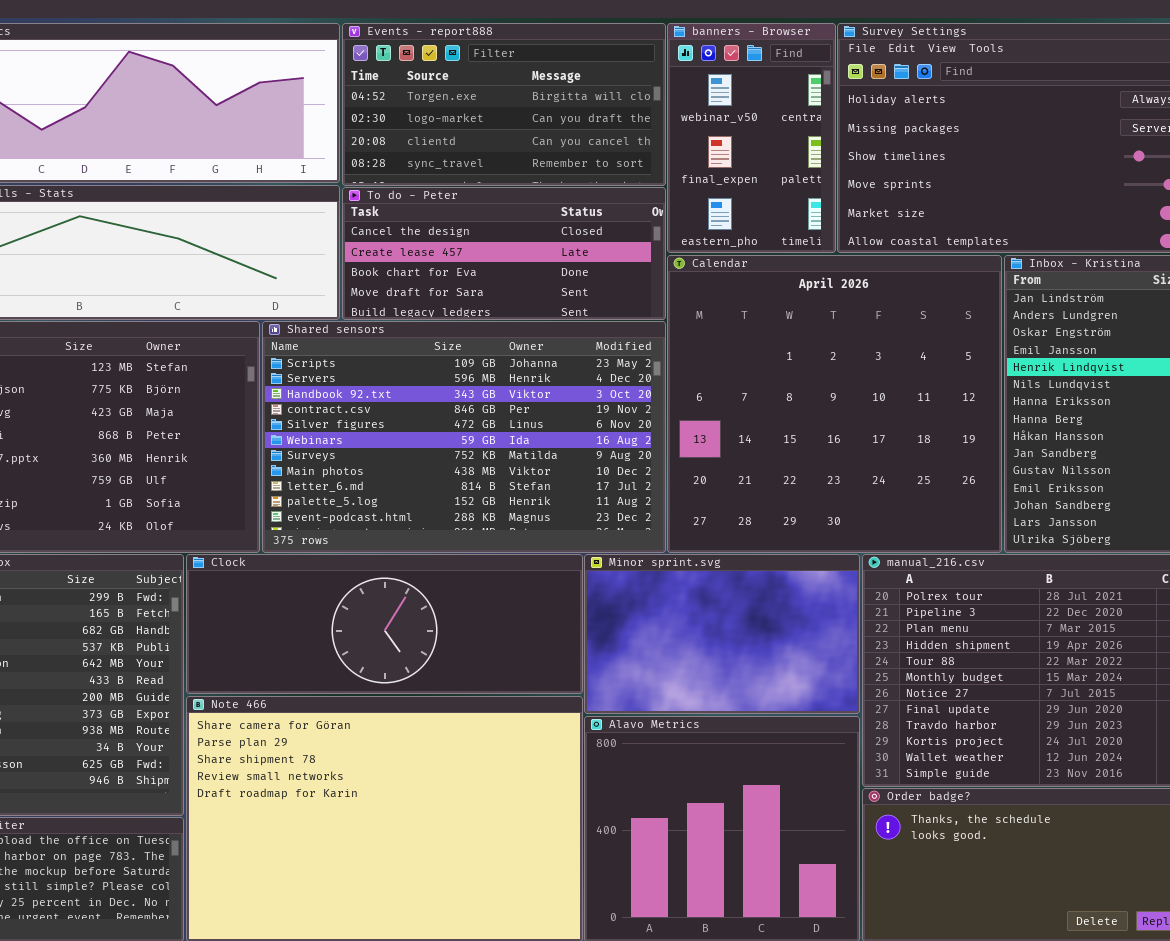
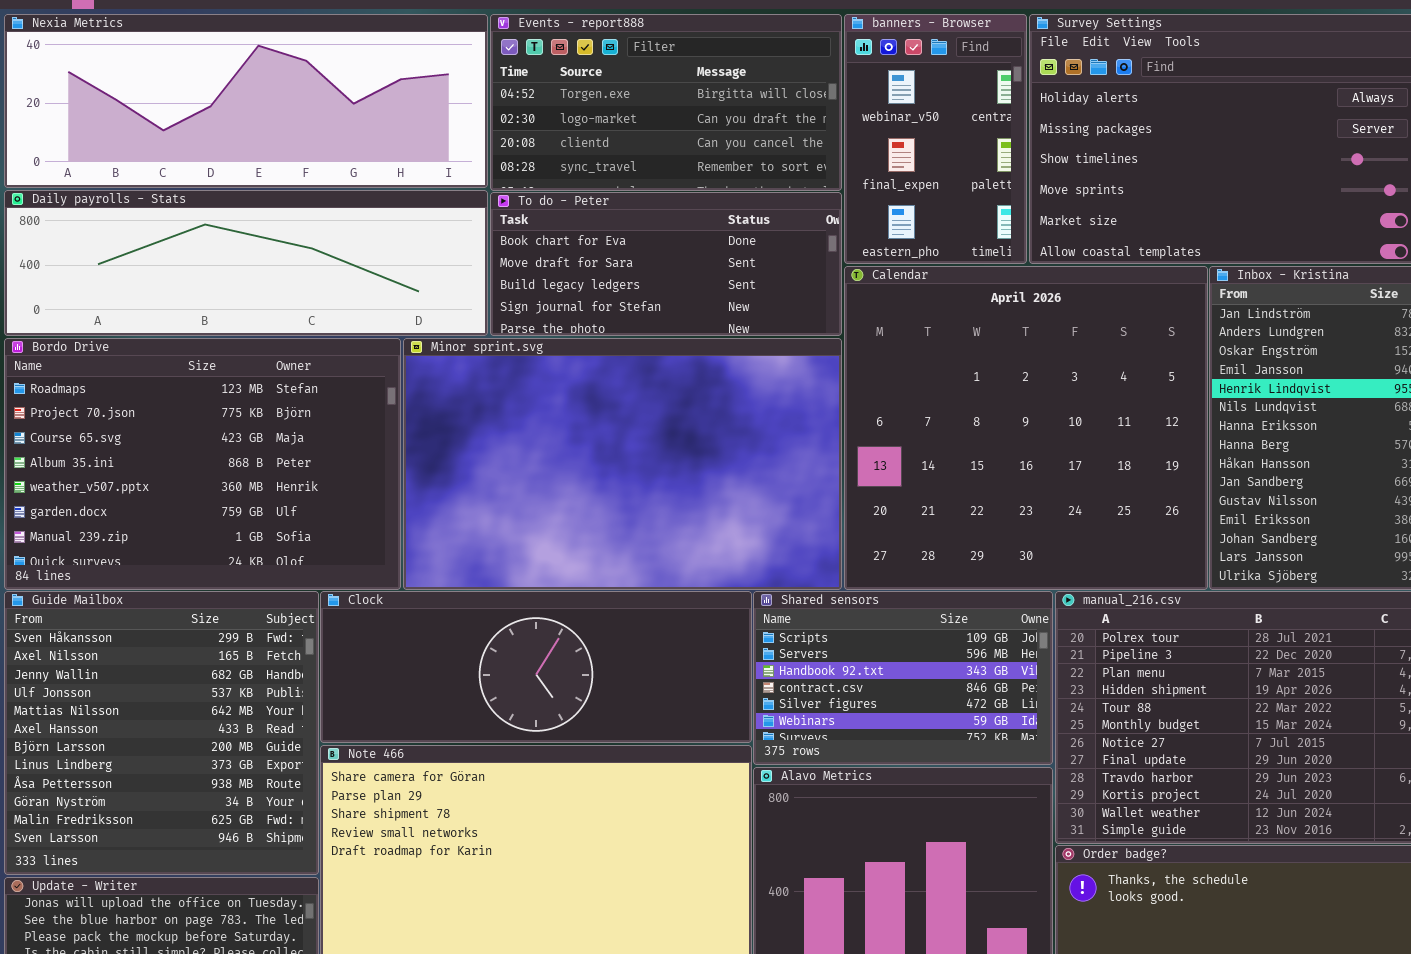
To do - Peter: [342,187,666,320] -> [490,192,842,336], scrolled down 2 rows
Shared sensors: [262,321,666,553] -> [753,591,1053,765], moved, resized
Minor sprint.svg: [584,554,860,714] -> [403,338,842,590], moved, resized

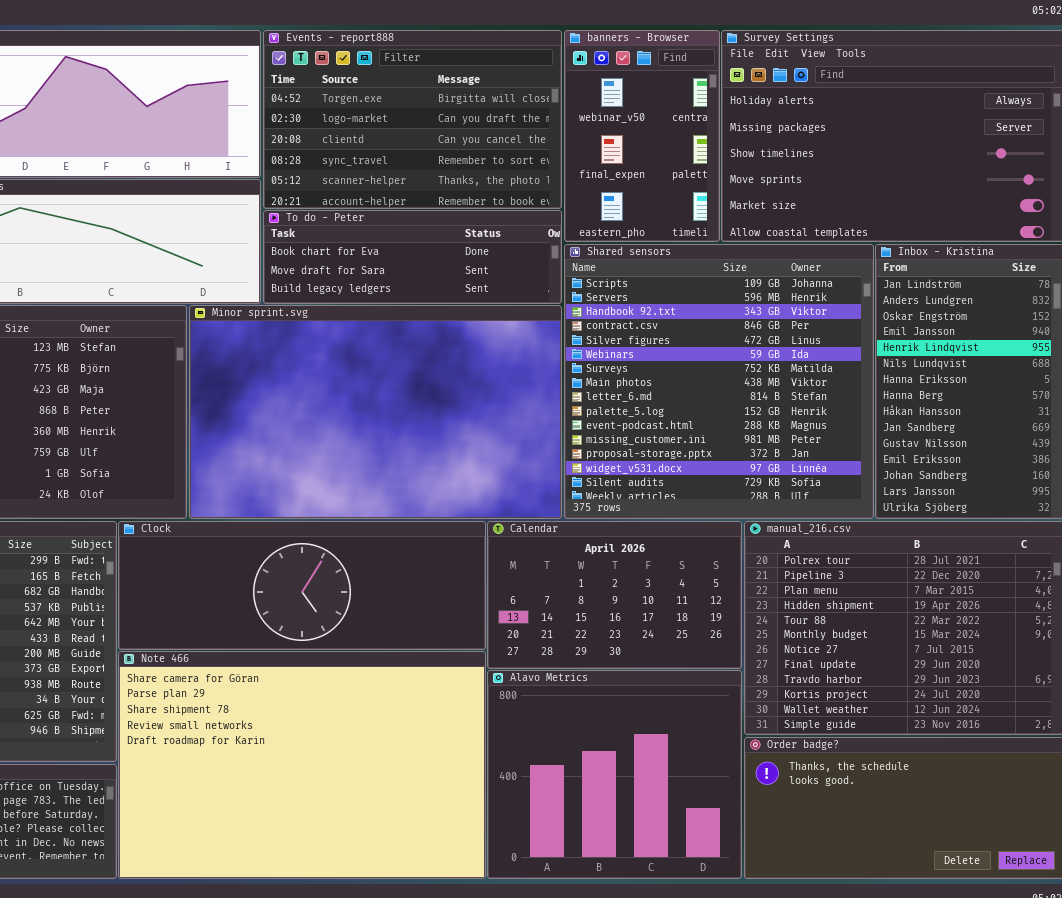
Events - report888: [490,14,842,191] -> [263,30,562,209], resized
To do - Peter: [490,192,842,336] -> [263,210,562,304], resized
Calendar: [844,266,1208,590] -> [487,521,742,669], moved, resized
Shared sensors: [753,591,1053,765] -> [564,244,874,519], moved, resized

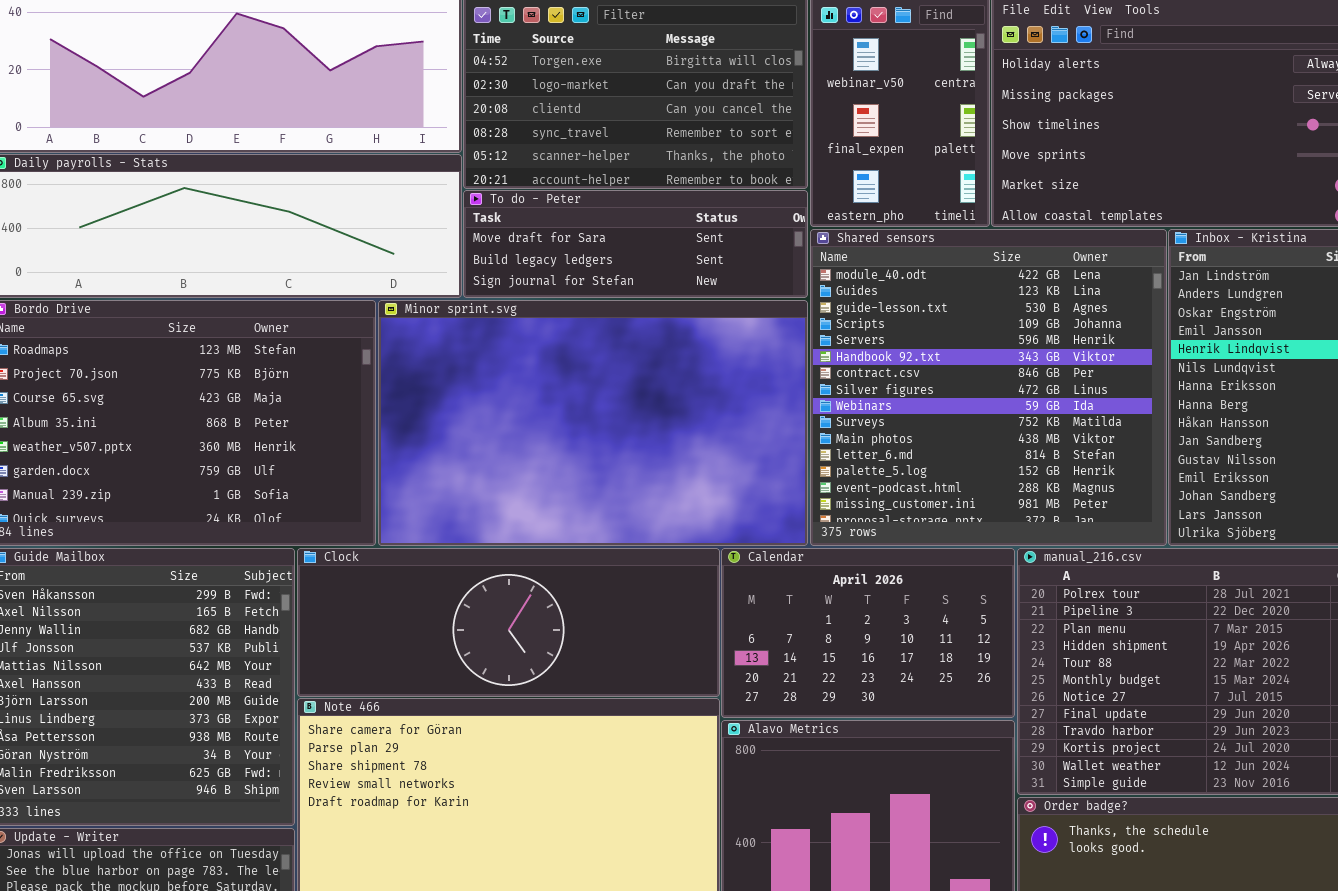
To do - Peter: [263,210,562,304] -> [463,190,808,298], scrolled down 1 row
Shared sensors: [564,244,874,519] -> [810,229,1167,546], scrolled up 3 rows

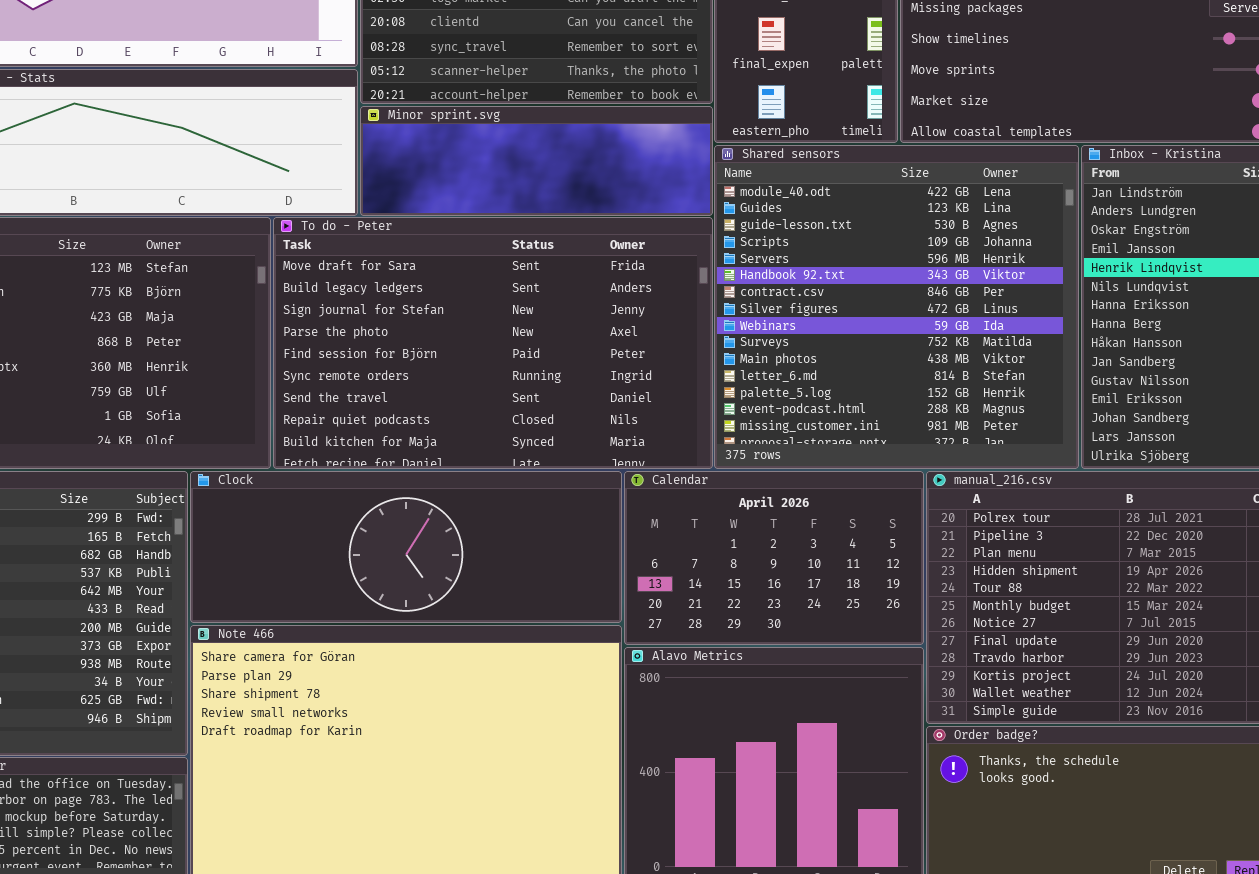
To do - Peter: [463,190,808,298] -> [273,217,713,469], moved, resized
Minor sprint.svg: [378,300,808,546] -> [360,106,713,216], moved, resized

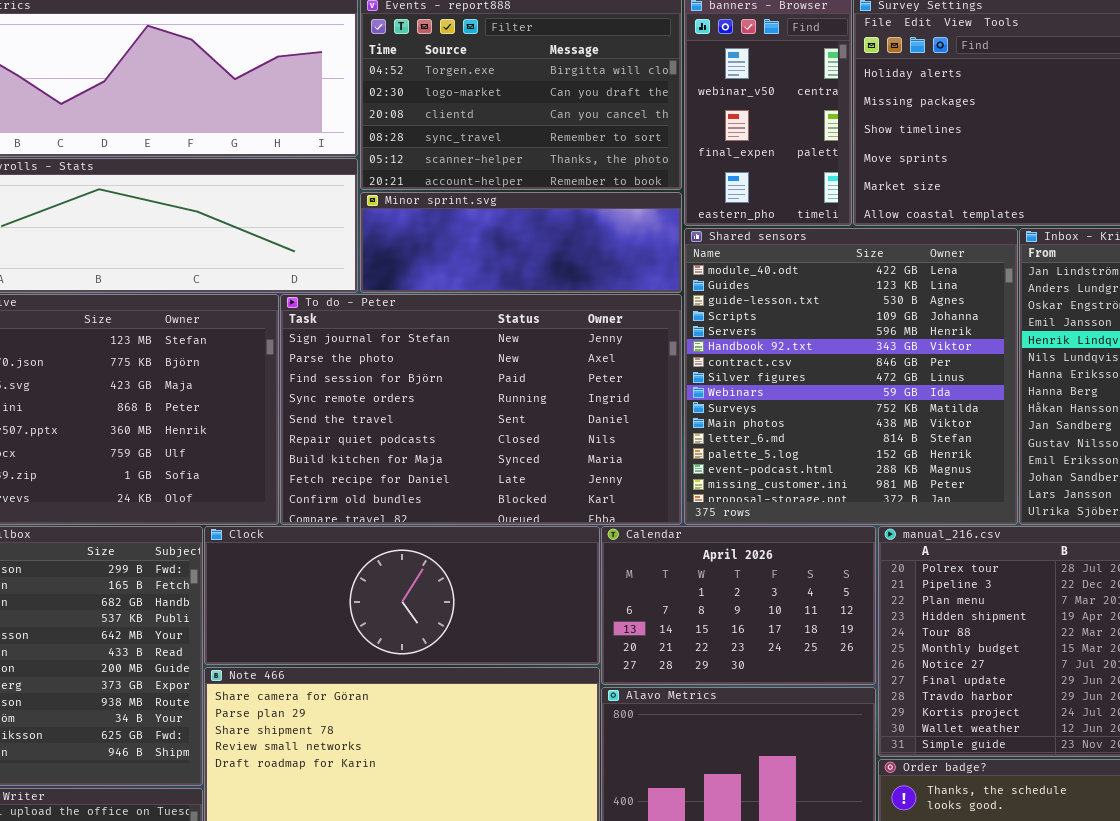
To do - Peter: [273,217,713,469] -> [280,294,682,525], scrolled down 2 rows

